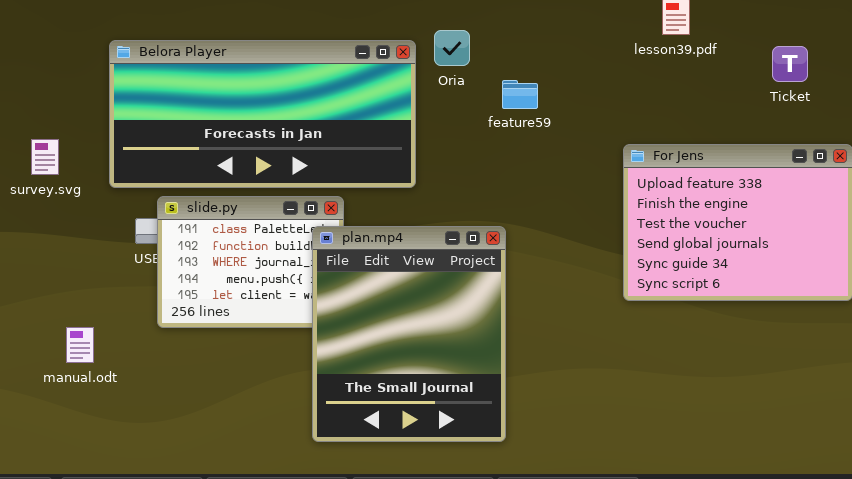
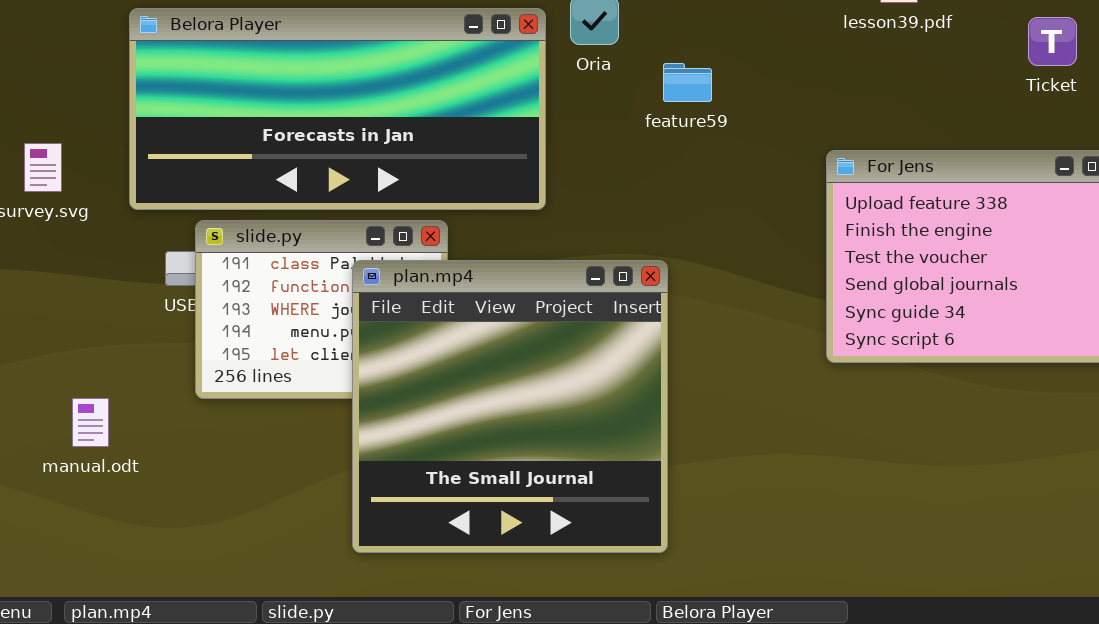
plan.mp4: [312,226,506,442] -> [352,260,668,553], resized

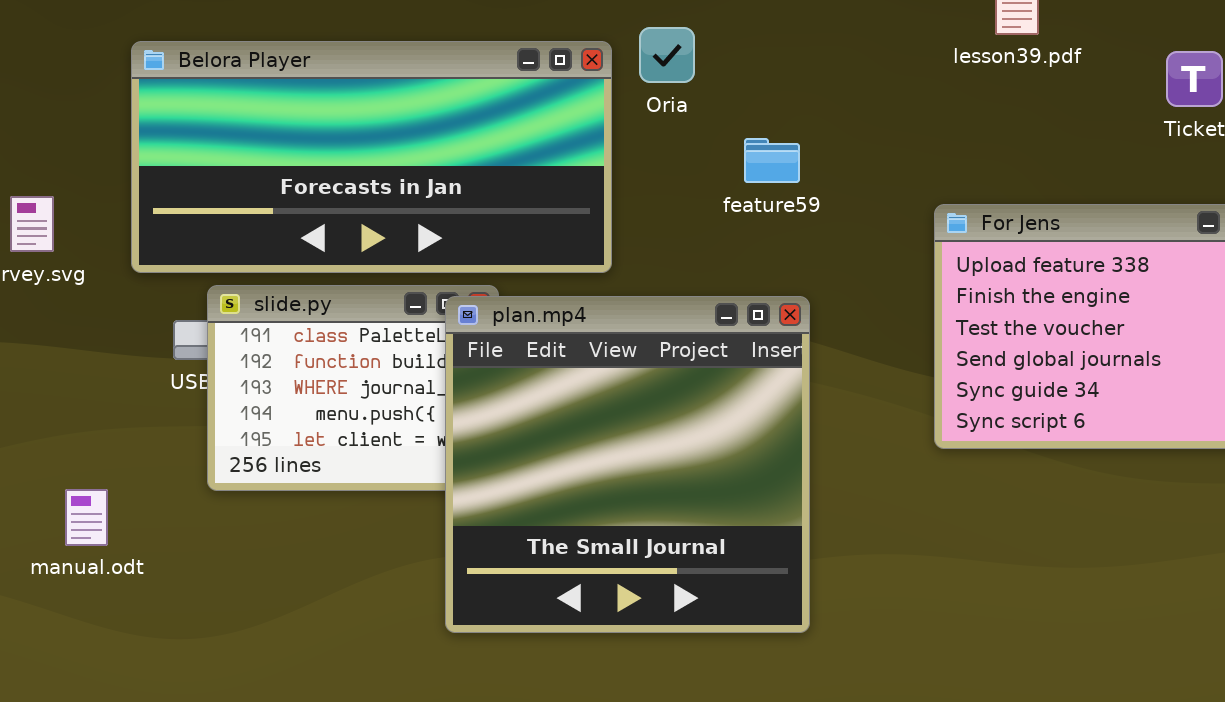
feature59: [663,63,712,102] -> [744,138,800,183], moved
plan.mp4: [352,260,668,553] -> [445,296,810,633], moved

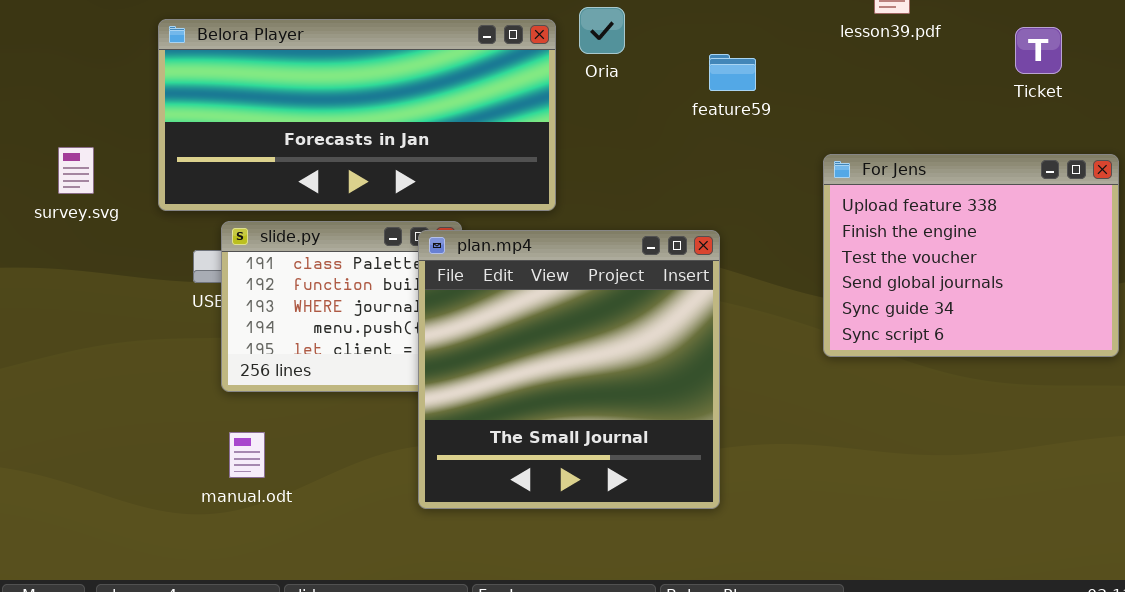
feature59: [744,138,800,183] -> [709,54,756,91], moved
manual.odt: [65,489,108,546] -> [229,432,265,478], moved

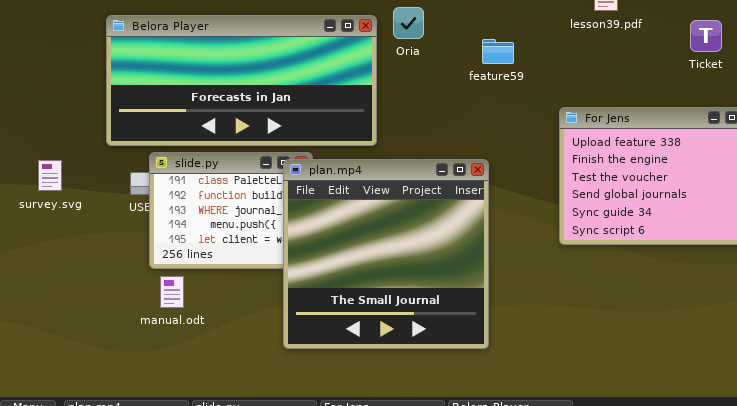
survey.svg: [58,147,94,194] -> [38,160,62,191], moved
manual.odt: [229,432,265,478] -> [160,276,184,308], moved

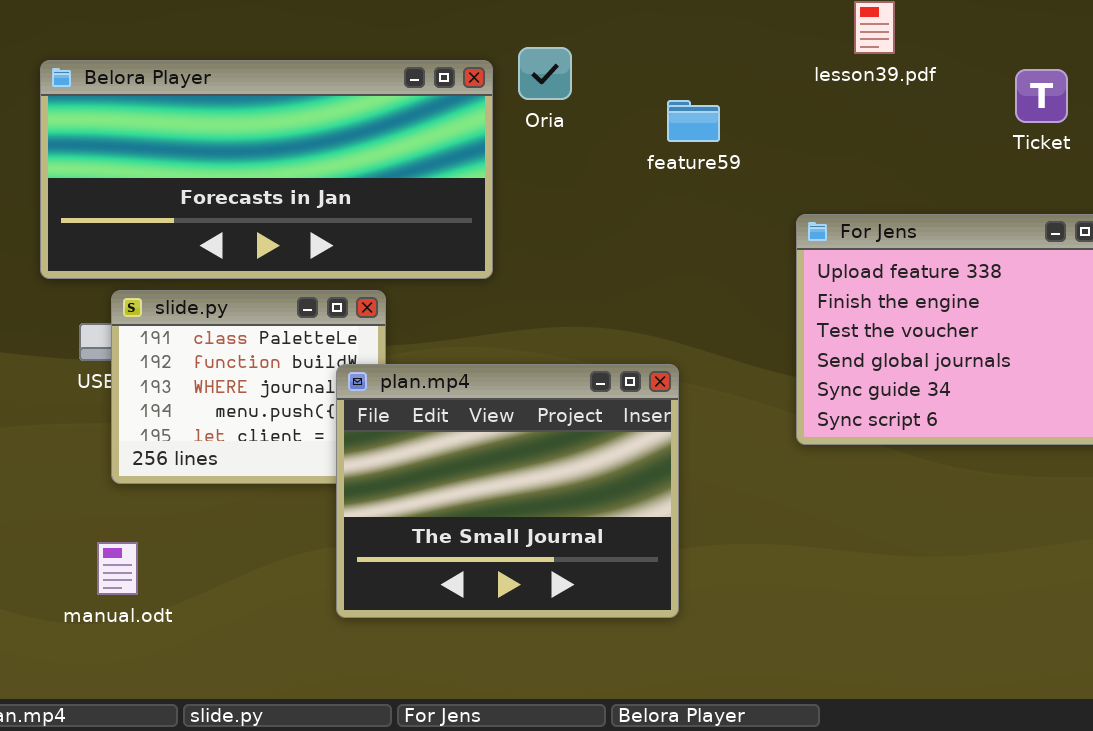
plan.mp4: [283,159,489,349] -> [336,364,679,618], resized
manual.odt: [160,276,184,308] -> [97,542,138,595], moved

